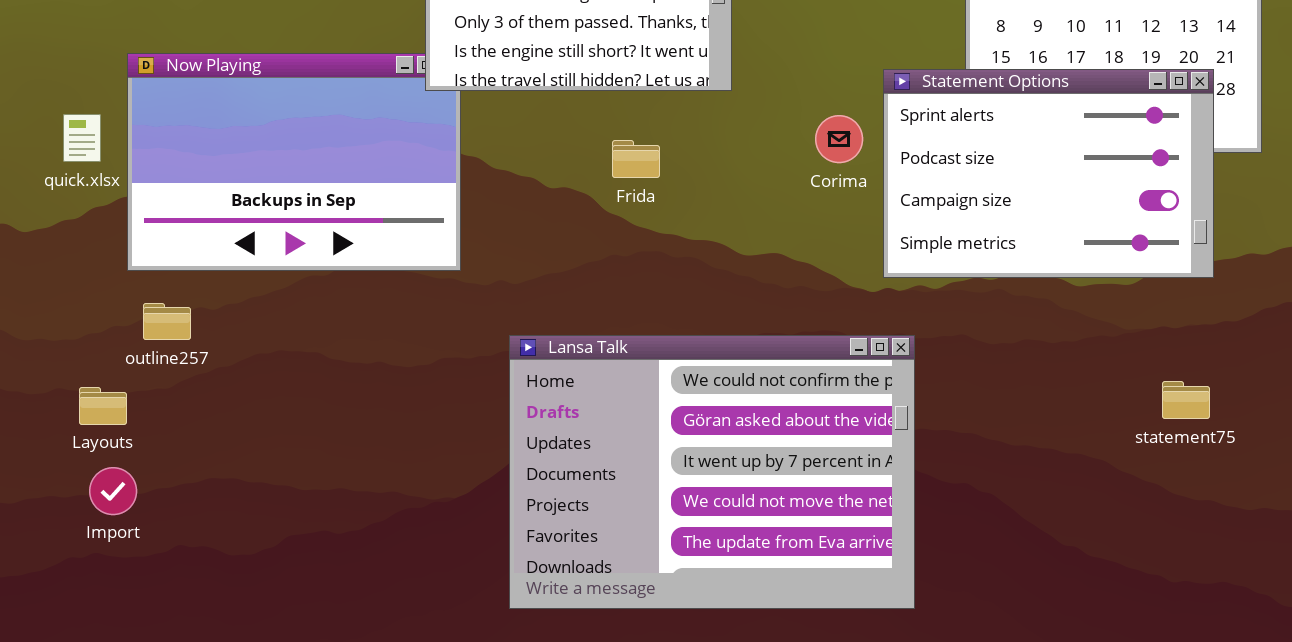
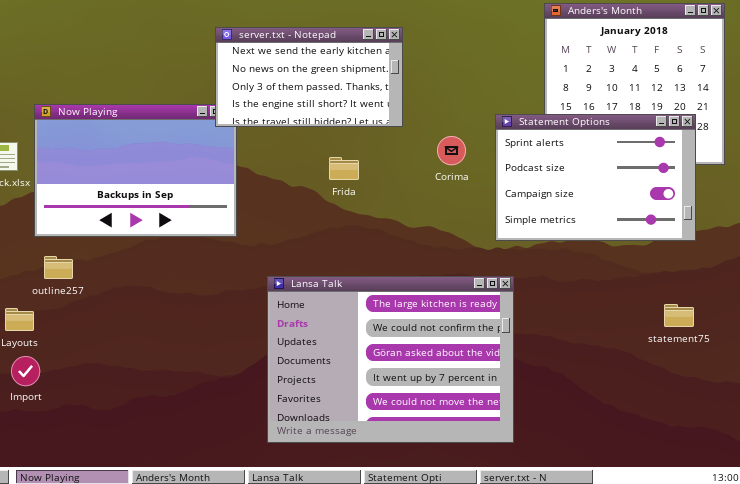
Corima: [815,115,863,163] -> [437,136,466,165], moved
Lansa Talk: [509,335,915,609] -> [267,276,514,443], scrolled up 1 row

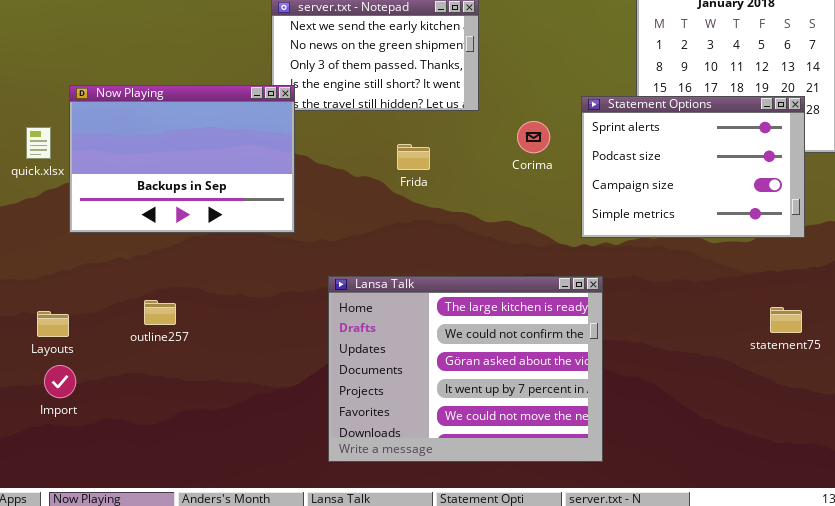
Now Playing: [34,104,237,237] -> [69,85,295,233], raised
outline257: [44,256,73,279] -> [144,300,176,325], moved

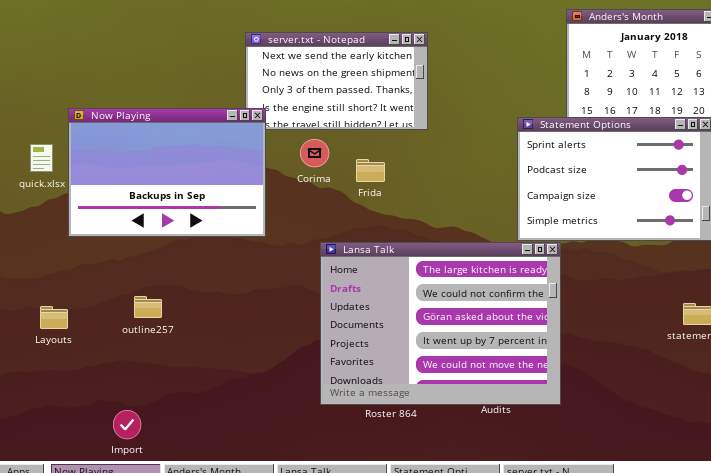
Corima: [517,121,550,153] -> [300,139,329,167], moved
Lansa Talk: [328,276,603,462] -> [320,242,561,405], moved
Import: [44,365,76,398] -> [113,410,141,439], moved

